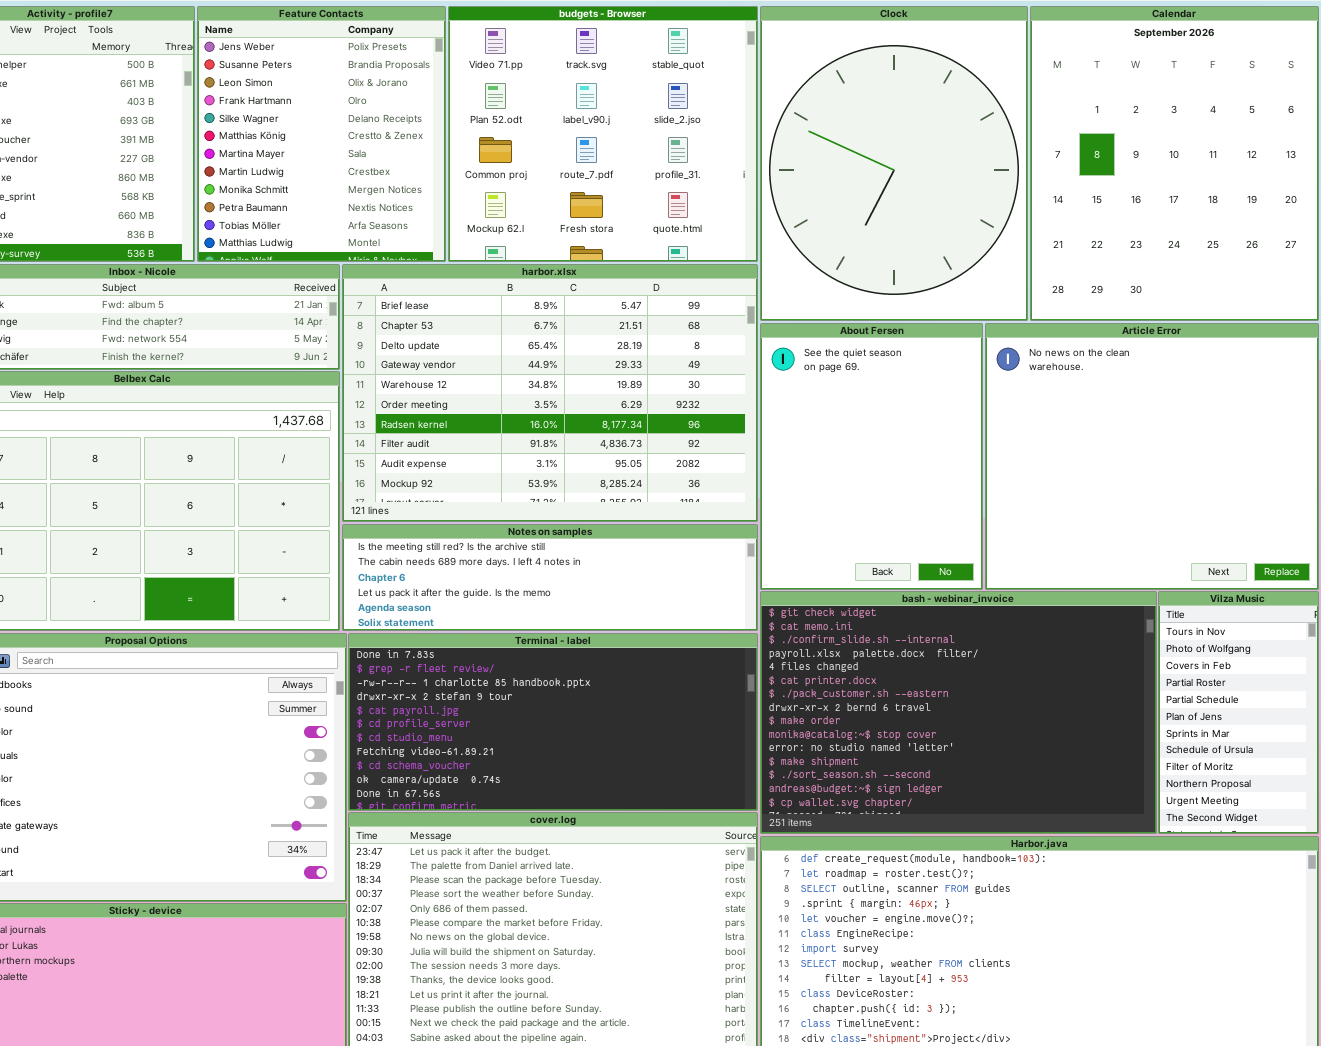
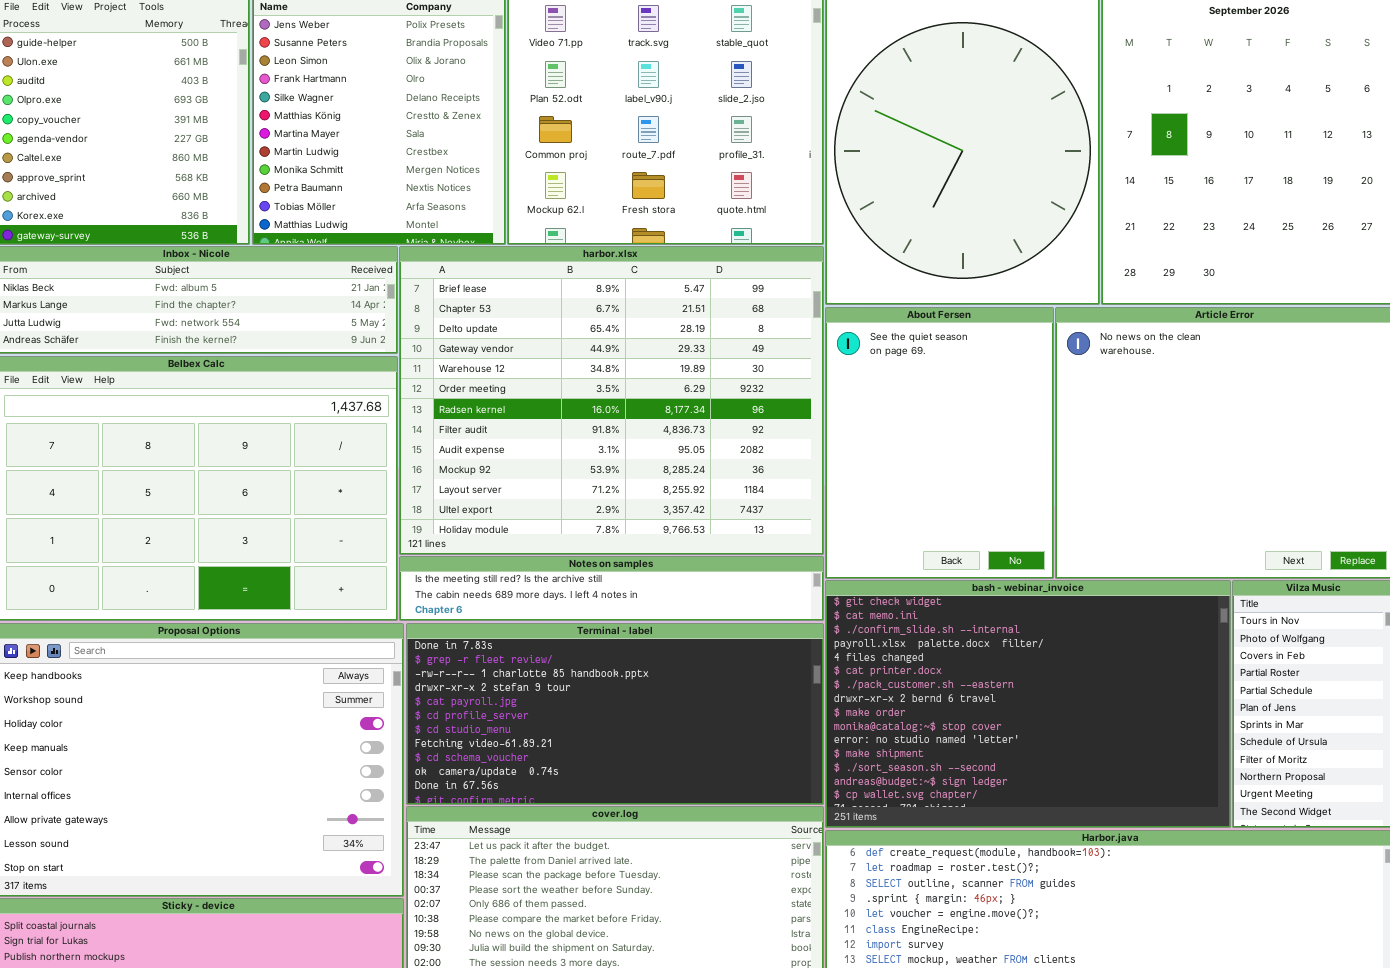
harbor.xlsx: [342,264,758,522] -> [399,246,824,555], resized
Notes on samples: [342,524,758,631] -> [399,556,824,621], resized

